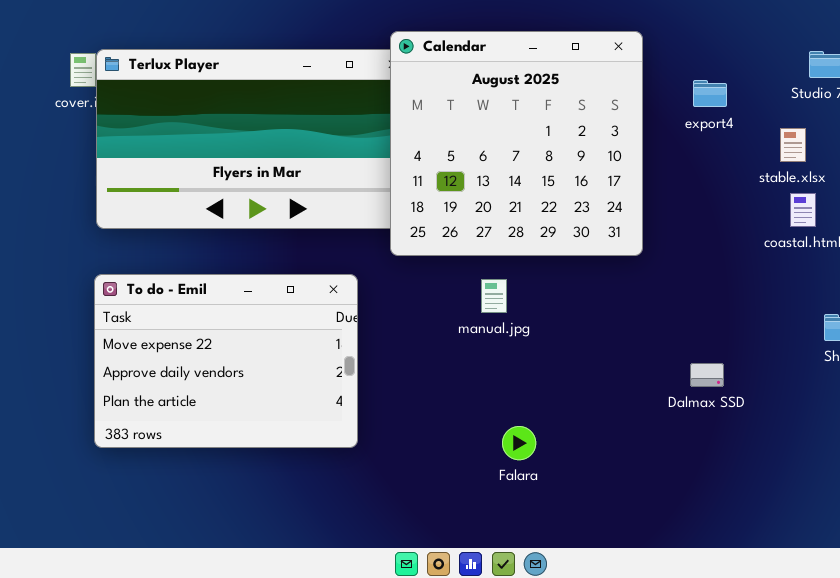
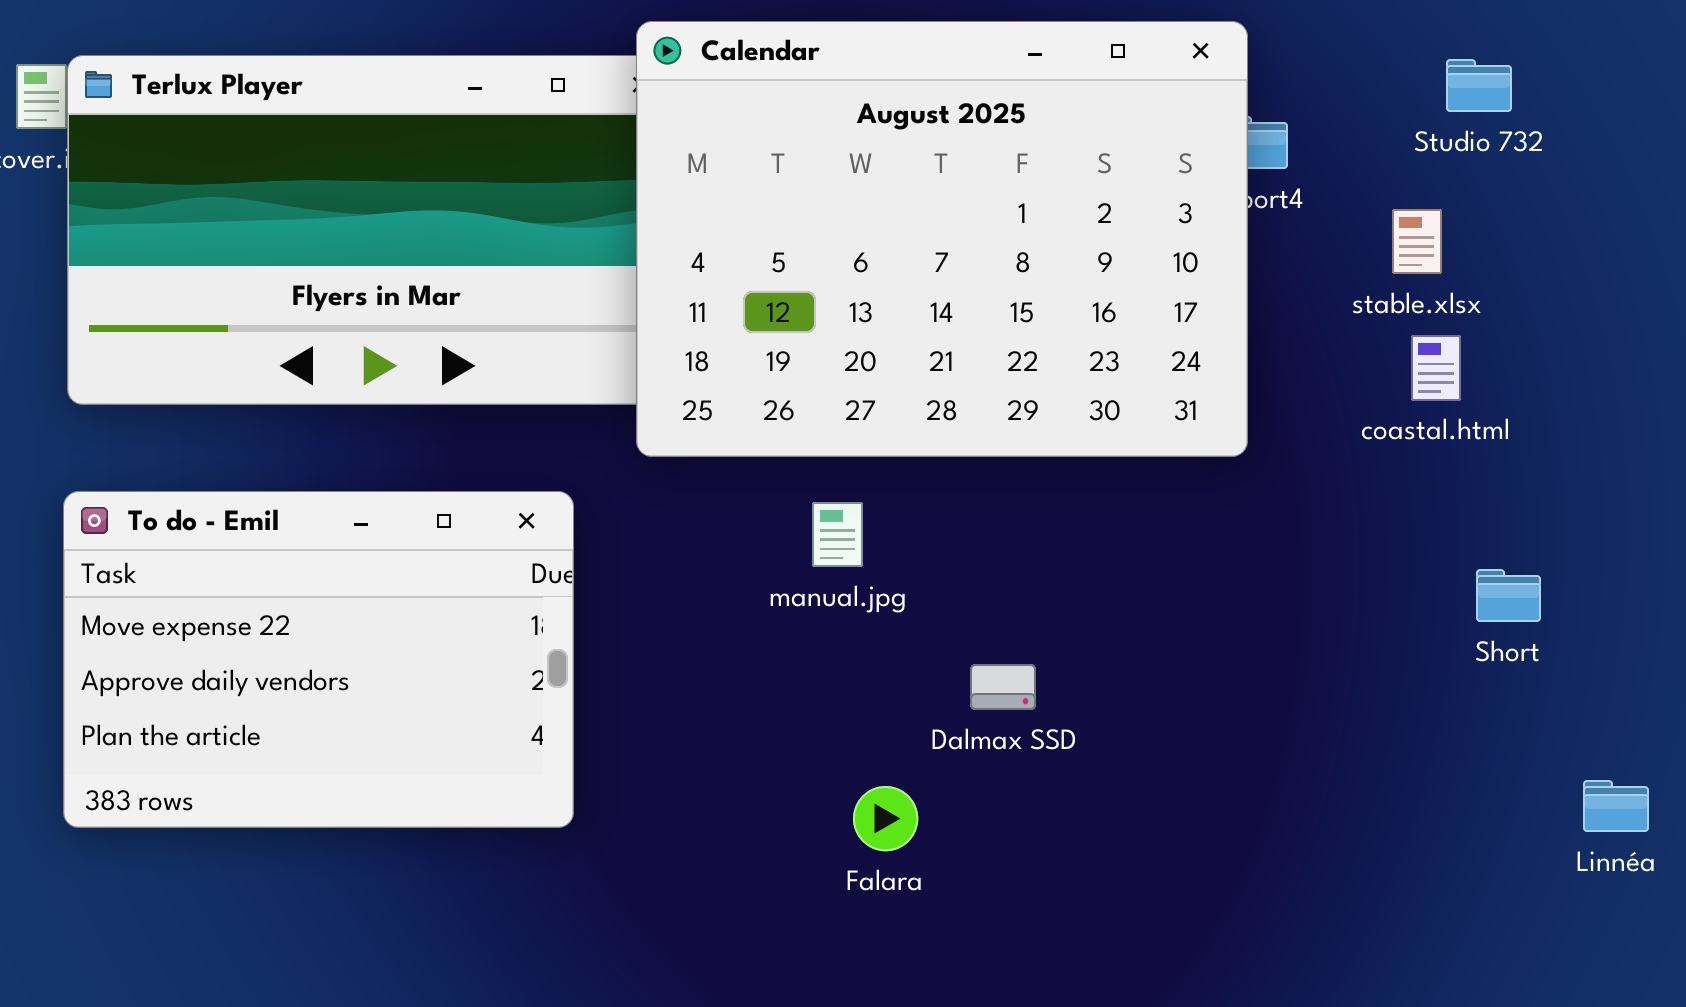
Calendar: [390,31,643,256] -> [636,21,1248,457], resized
Dalmax SSD: [690,363,724,387] -> [970,664,1036,710], moved

